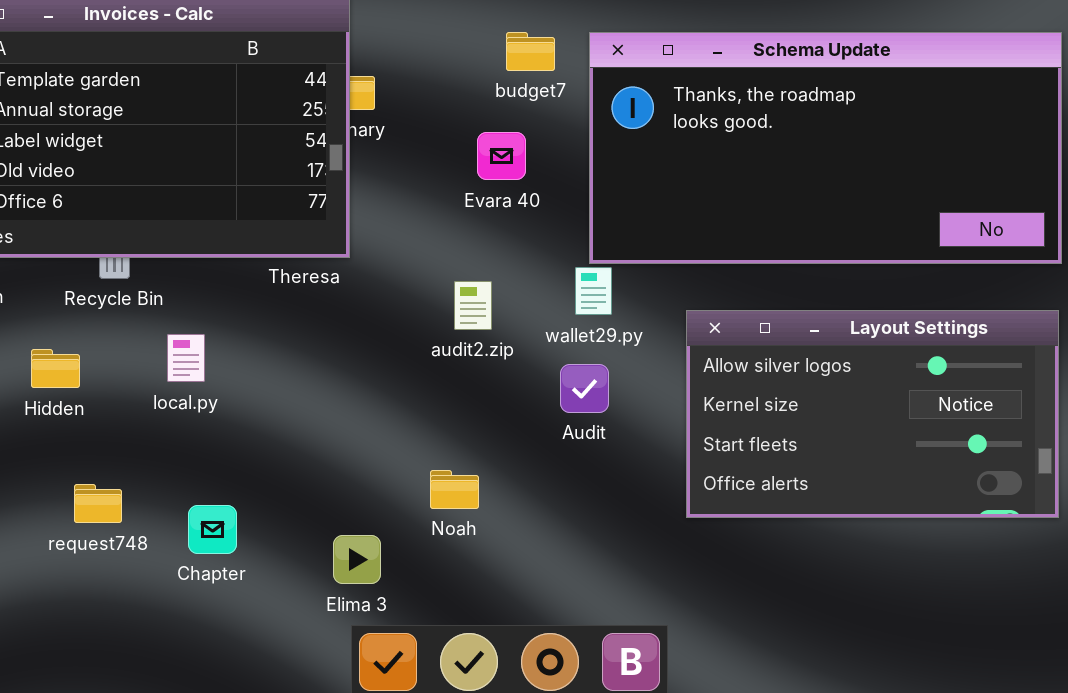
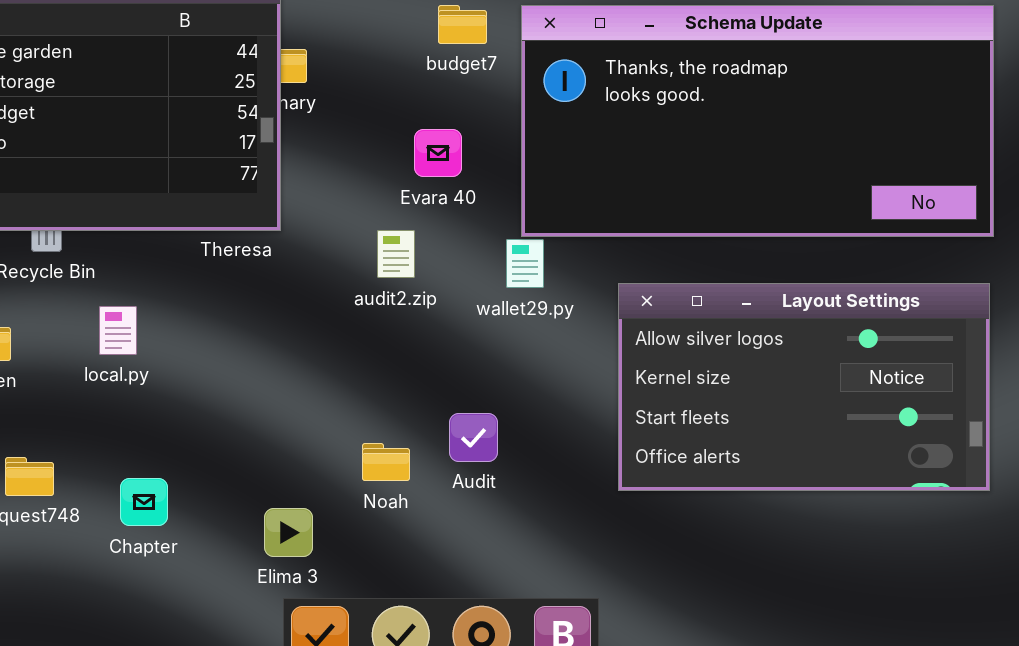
Evara 40: [477,132,526,180] -> [414,129,462,177], moved
audit2.zip: [454,281,492,330] -> [377,230,415,278], moved
Audit: [560,364,609,413] -> [449,413,498,462], moved

